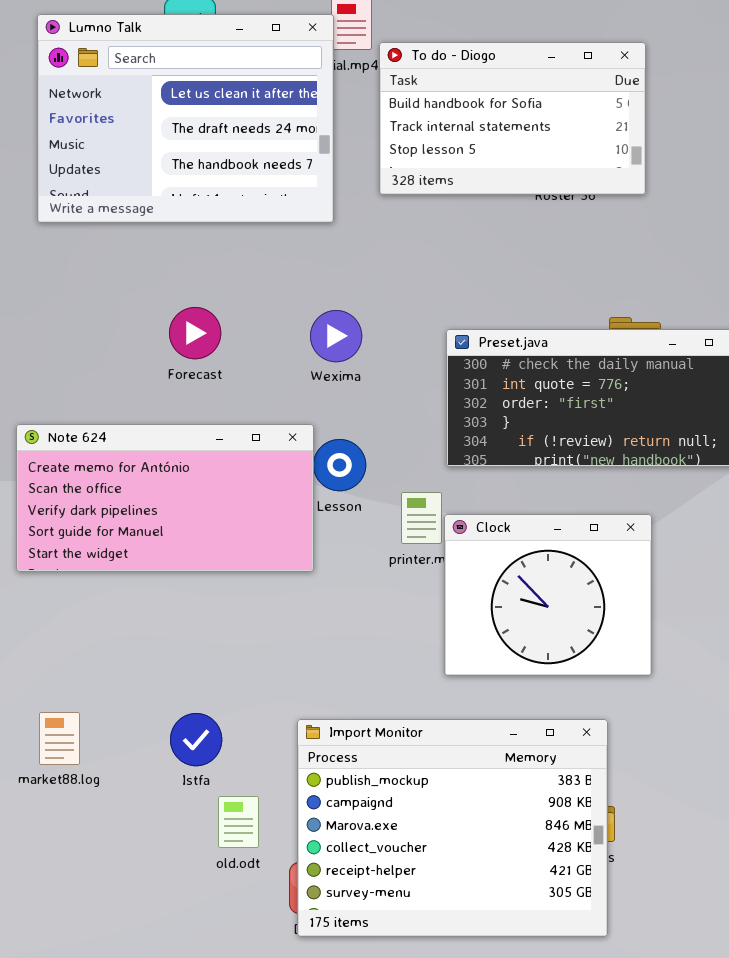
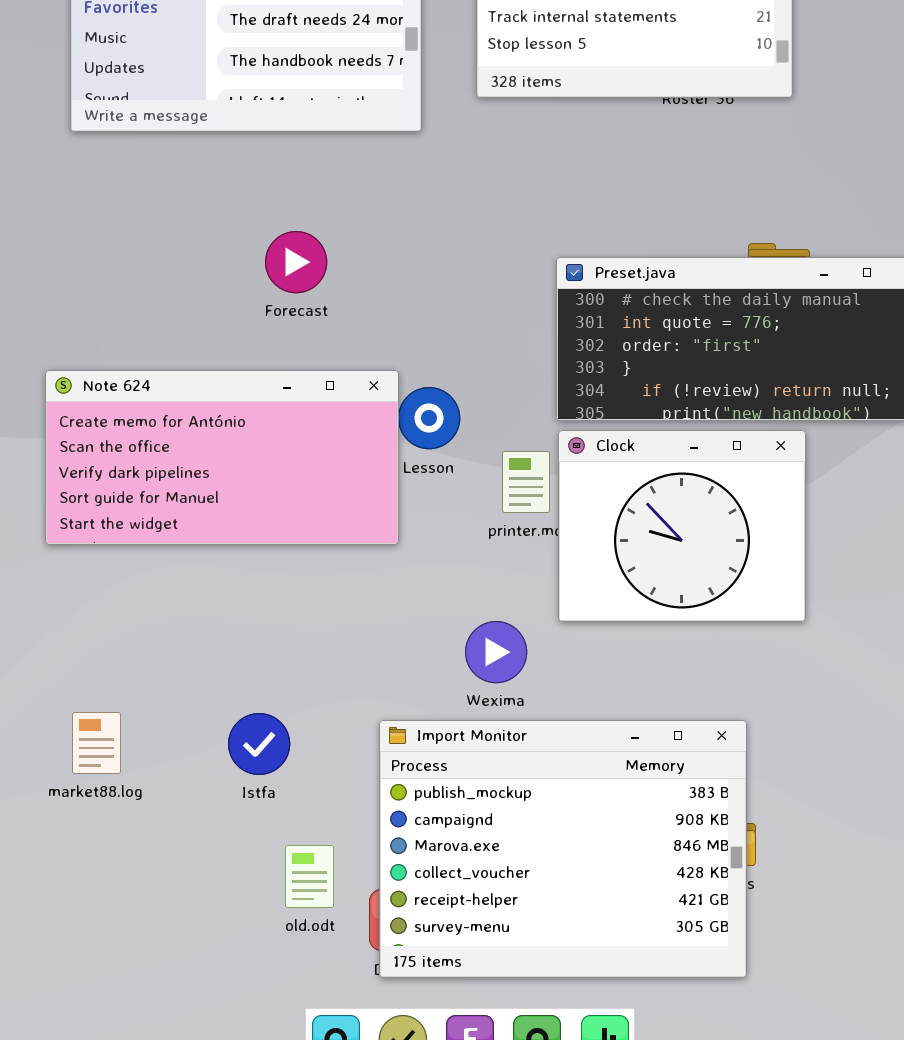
Forecast: [169,307,221,359] -> [265,231,327,293], moved
Wexima: [310,310,362,362] -> [465,621,527,683], moved
Clock: [444,514,652,676] -> [558,430,806,622], moved
old.odt: [218,796,259,848] -> [285,845,334,908], moved

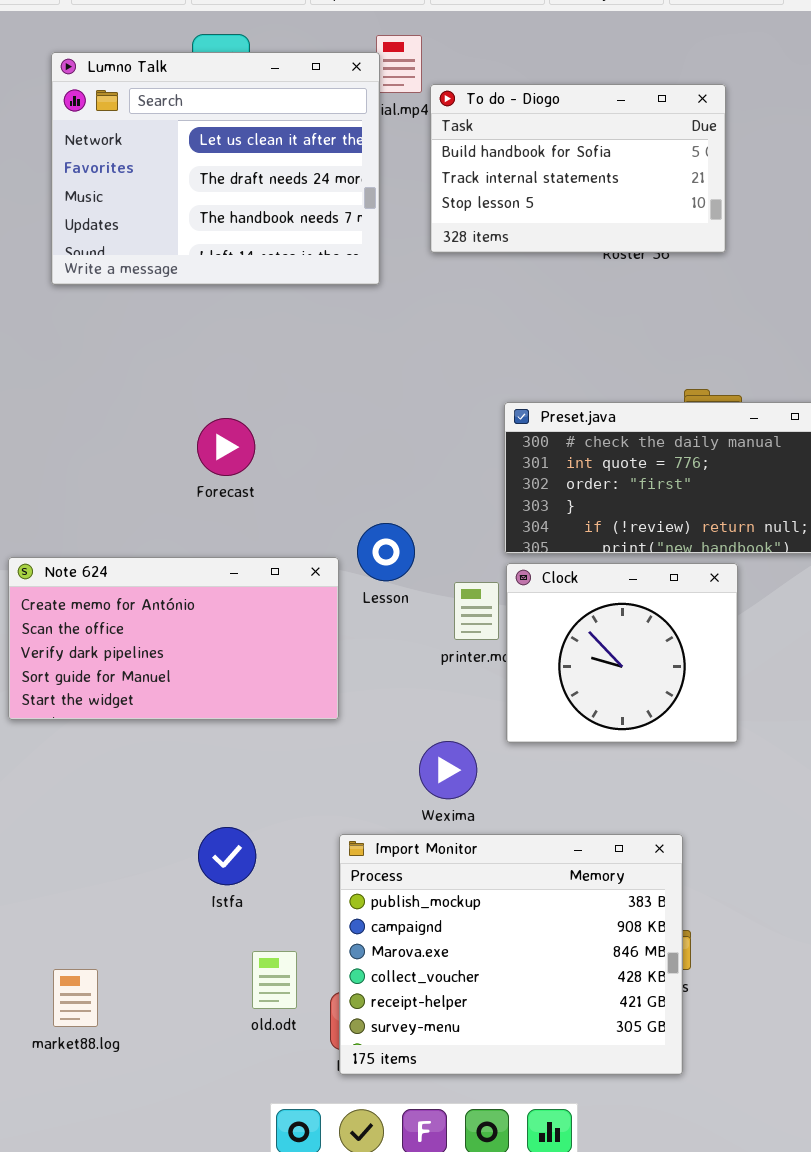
Forecast: [265,231,327,293] -> [197,418,255,476], moved
Note 624: [45,370,399,545] -> [8,557,339,720], moved
market88.log: [72,712,121,774] -> [53,969,98,1027], moved

